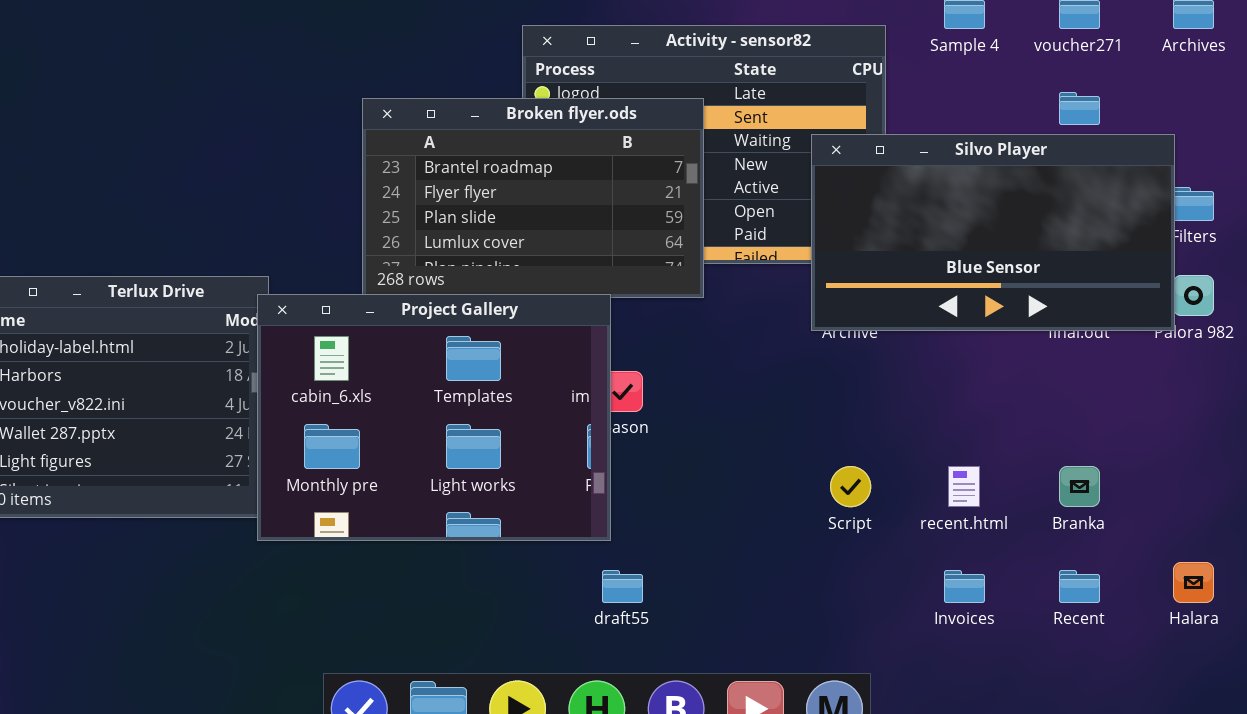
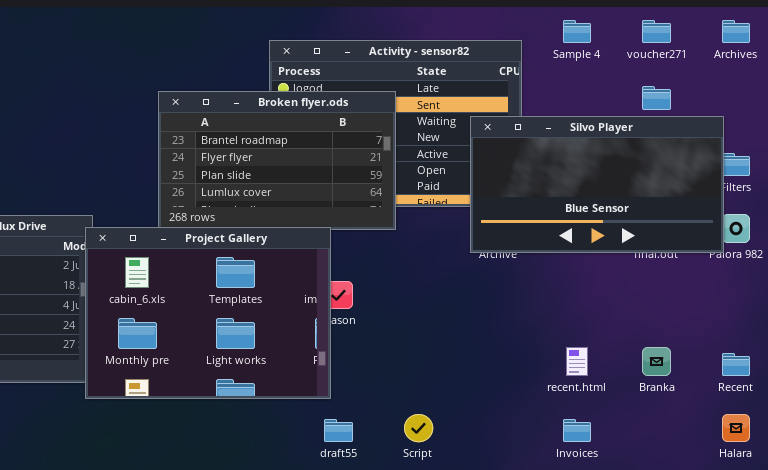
Script: [830,466,871,507] -> [404,414,433,442], moved
Recent: [1059,570,1100,603] -> [722,353,750,376], moved

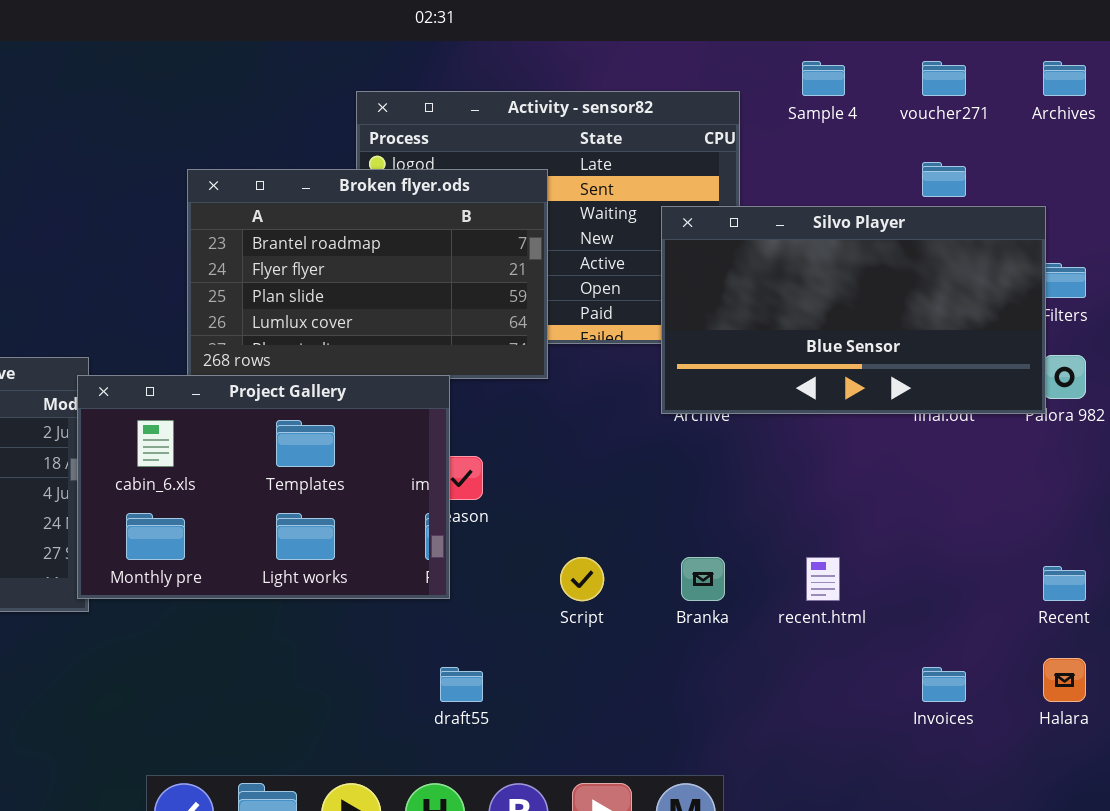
Project Gallery: [85,227,331,399] -> [77,375,450,599], resized
Branka: [642,347,671,376] -> [681,557,725,601], moved
Script: [404,414,433,442] -> [560,557,604,601], moved
Invoices: [563,419,591,442] -> [922,667,966,702], moved

